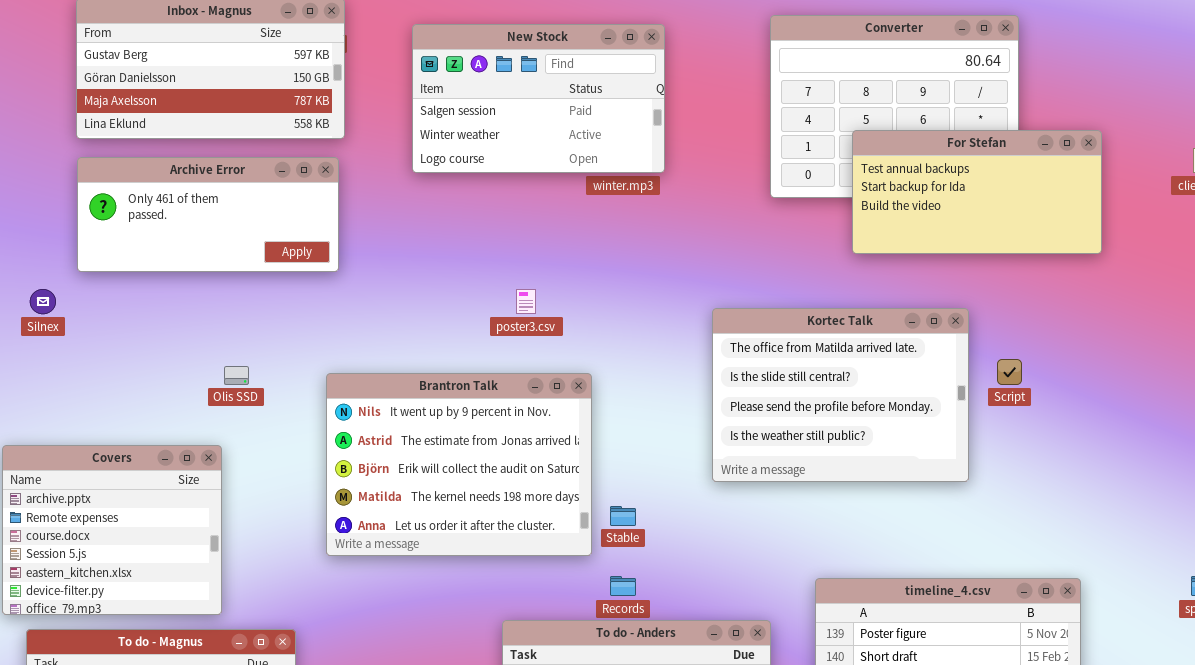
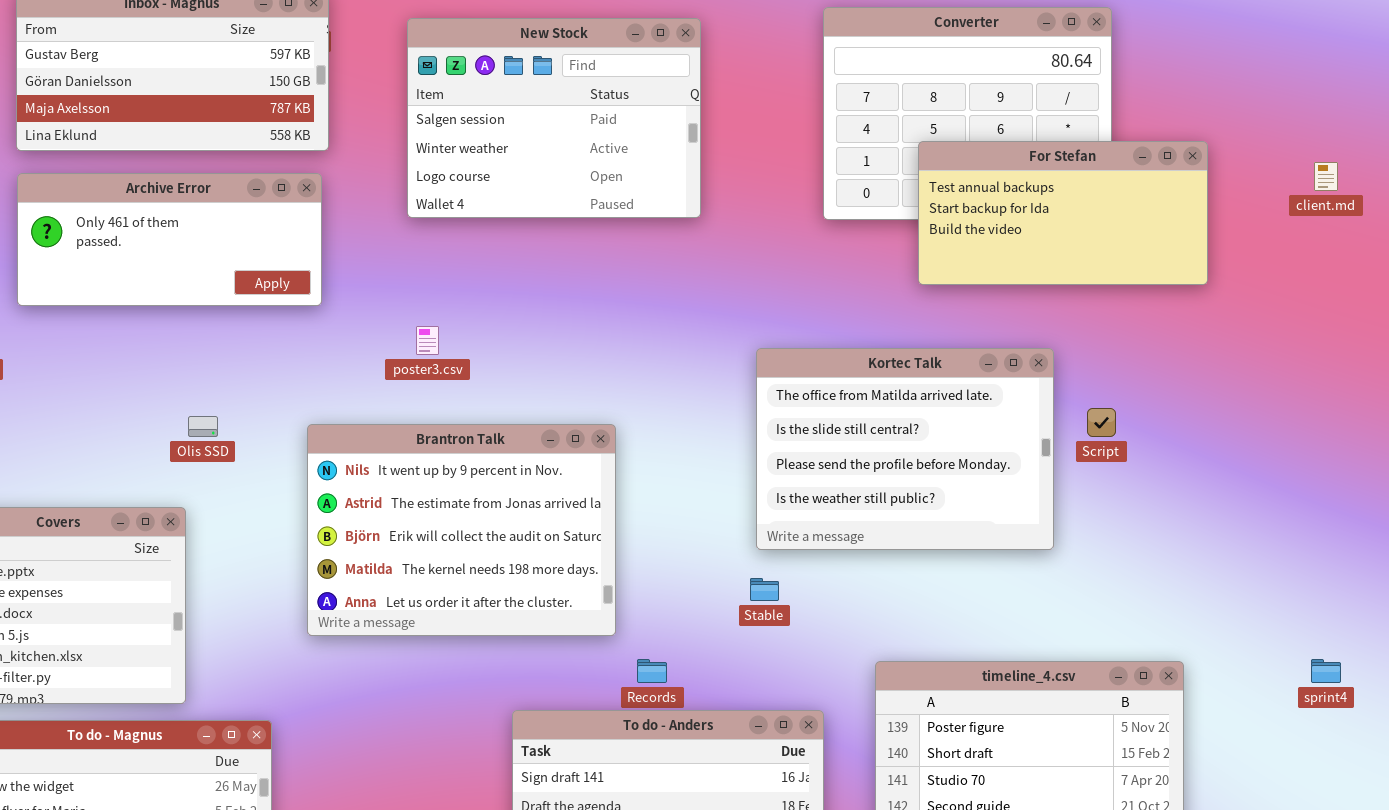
New Stock: [412,24,665,173] -> [407,18,701,218], resized
poster3.csv: [516,289,536,314] -> [416,326,439,355], moved
Stable: [610,506,636,526] -> [750,578,779,601], moved

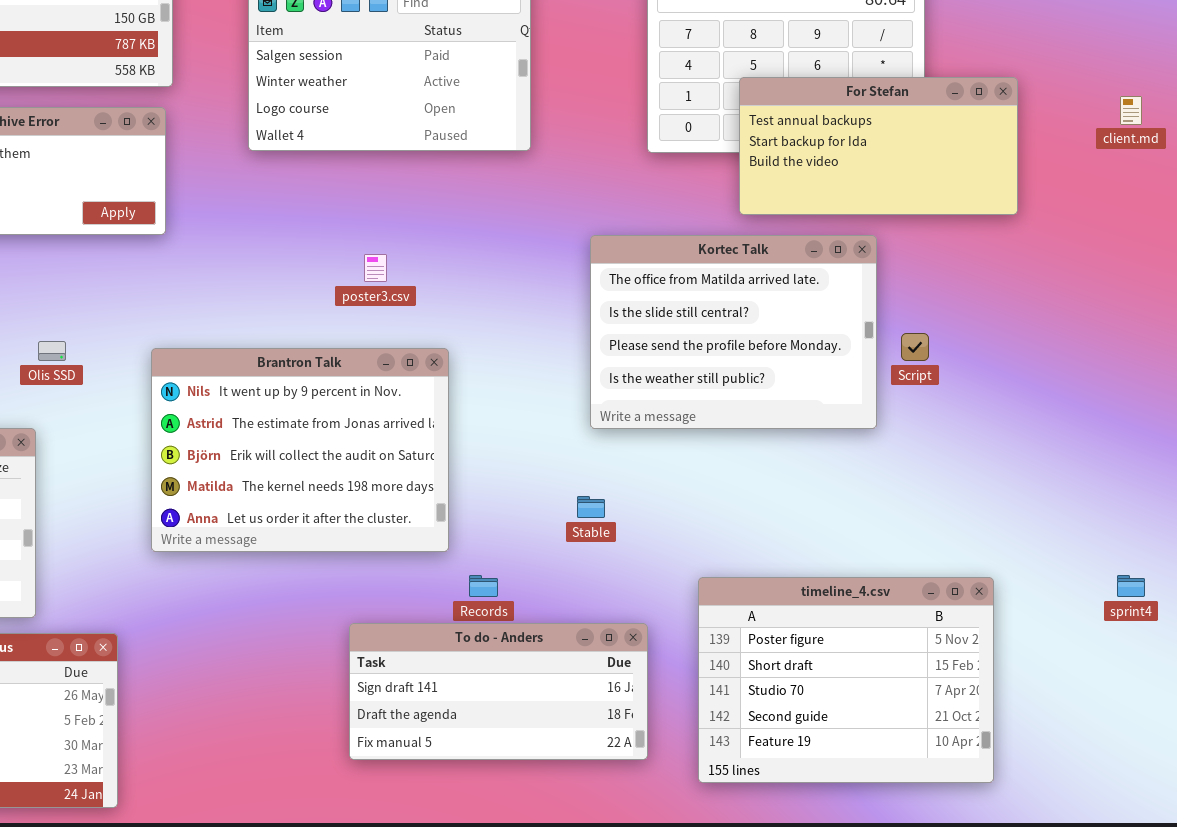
poster3.csv: [416,326,439,355] -> [364,254,387,282], moved
Kortec Talk: [756,348,1054,550] -> [590,235,877,429], moved

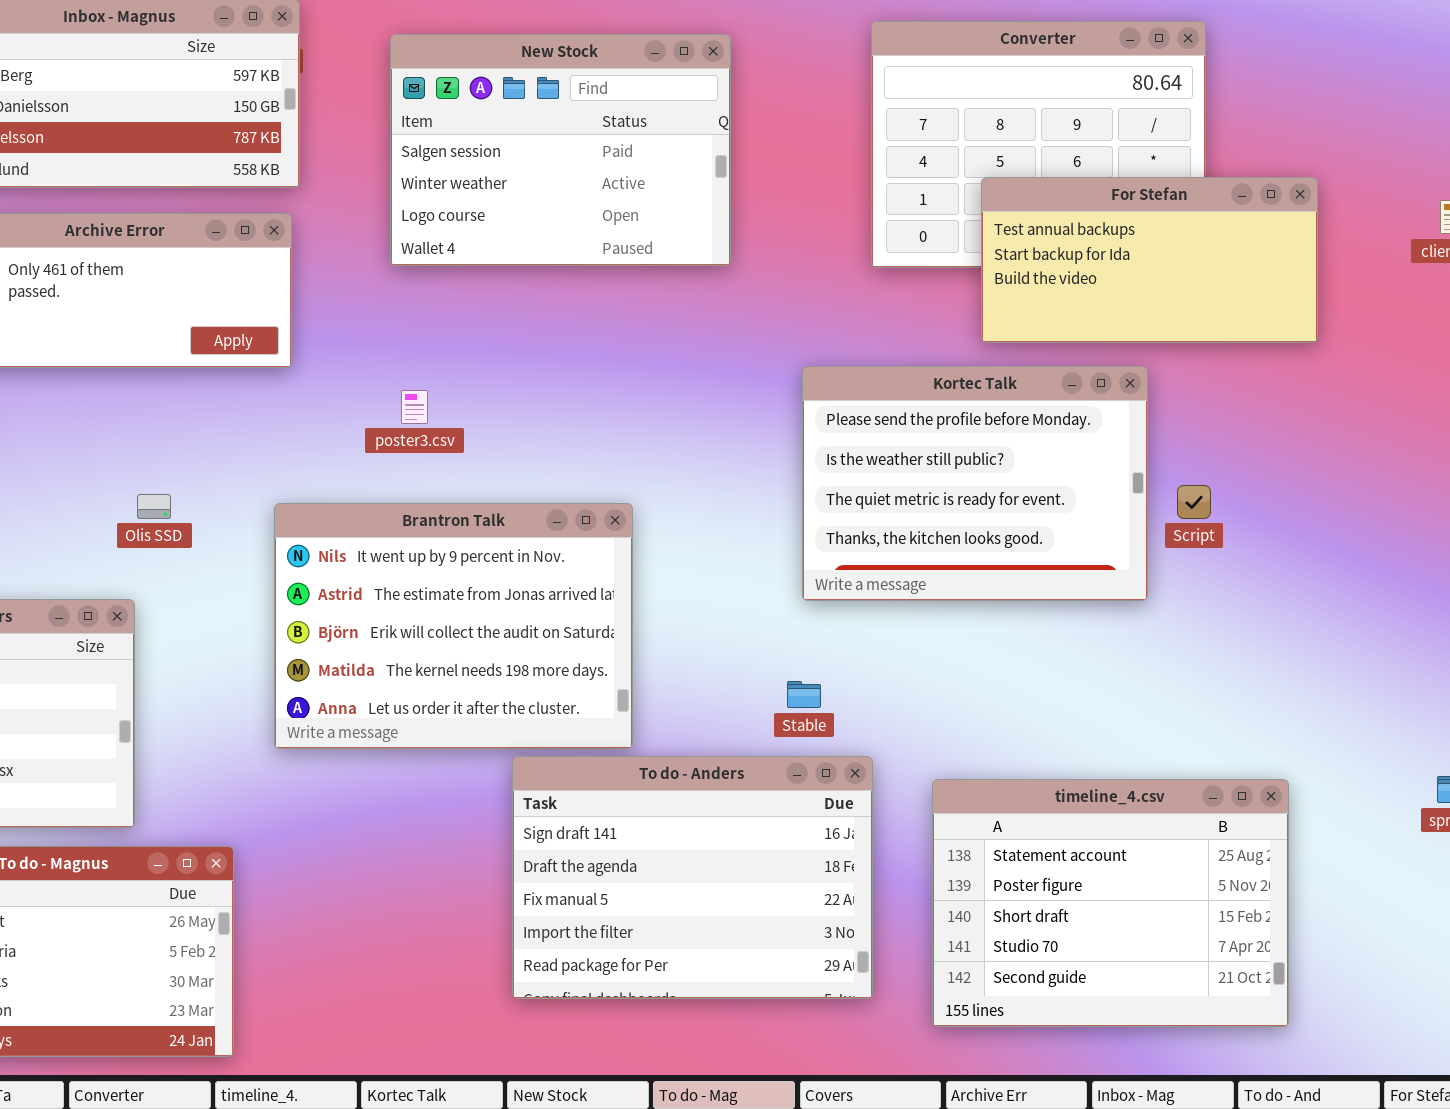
Kortec Talk: [590,235,877,429] -> [802,366,1148,601], scrolled down 2 rows
poster3.csv: [364,254,387,282] -> [401,390,428,424], moved
timeline_4.csv: [698,577,994,783] -> [932,779,1289,1027], scrolled up 1 row
To do - Anders: [349,623,648,760] -> [512,756,873,999], resized

